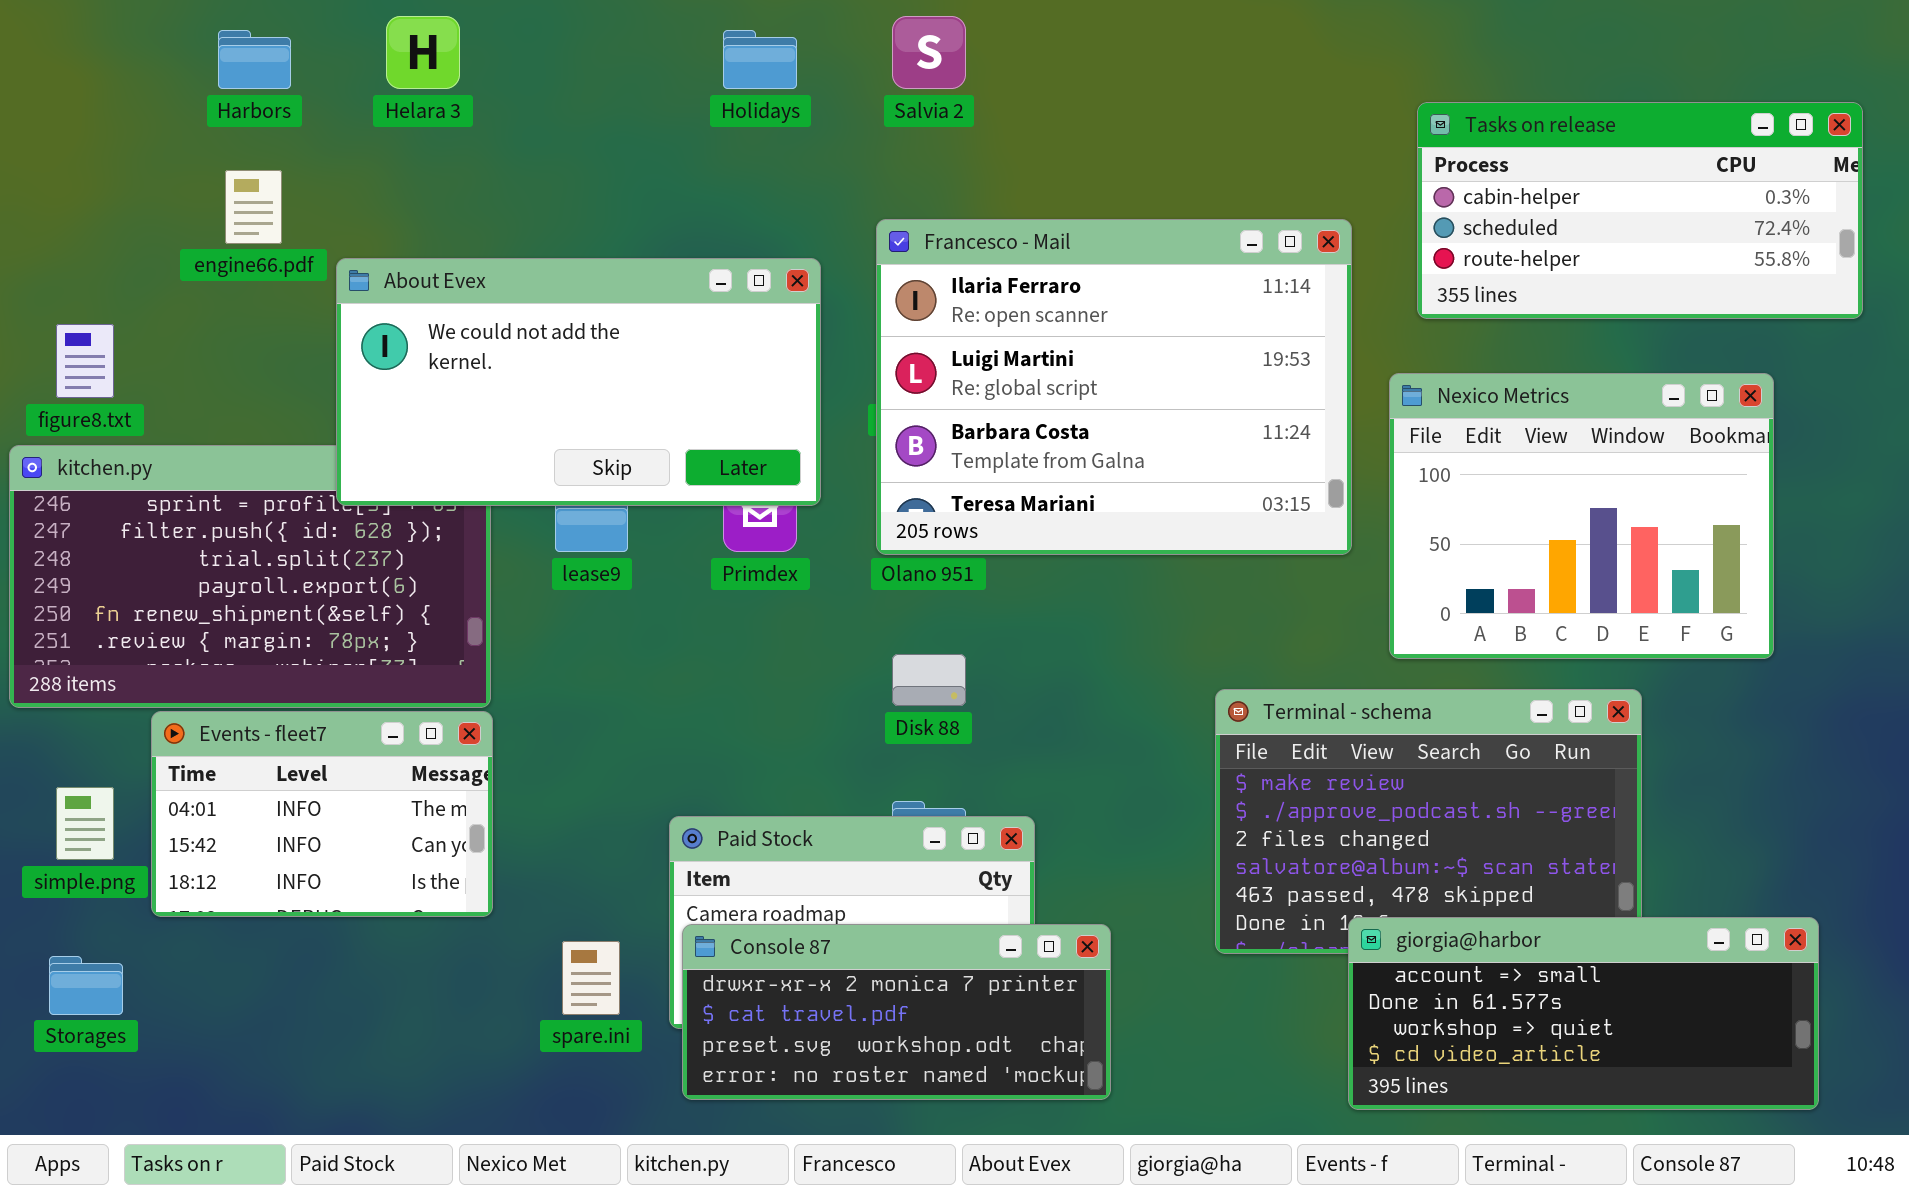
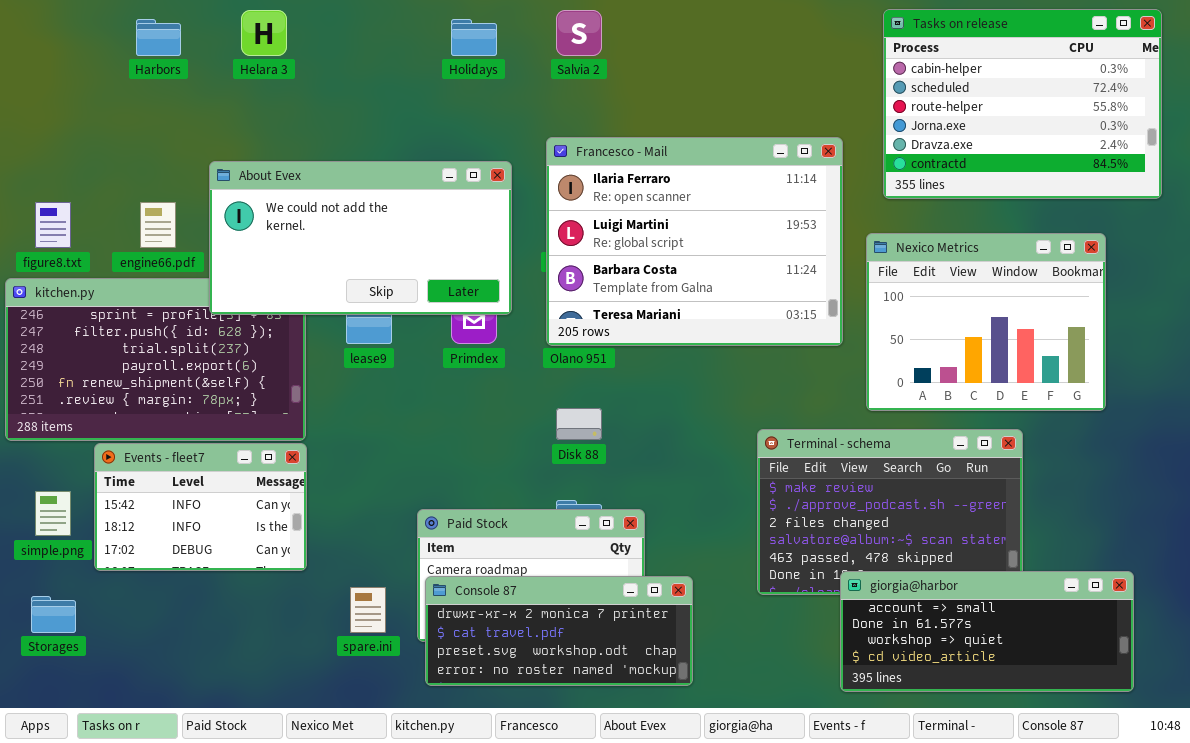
Tasks on release: [1417,102,1863,319] -> [883,9,1162,199], resized
engine66.pdf: [225,170,282,244] -> [140,202,176,248], moved
Events - fleet7: [151,711,493,917] -> [94,443,307,571], scrolled down 1 row

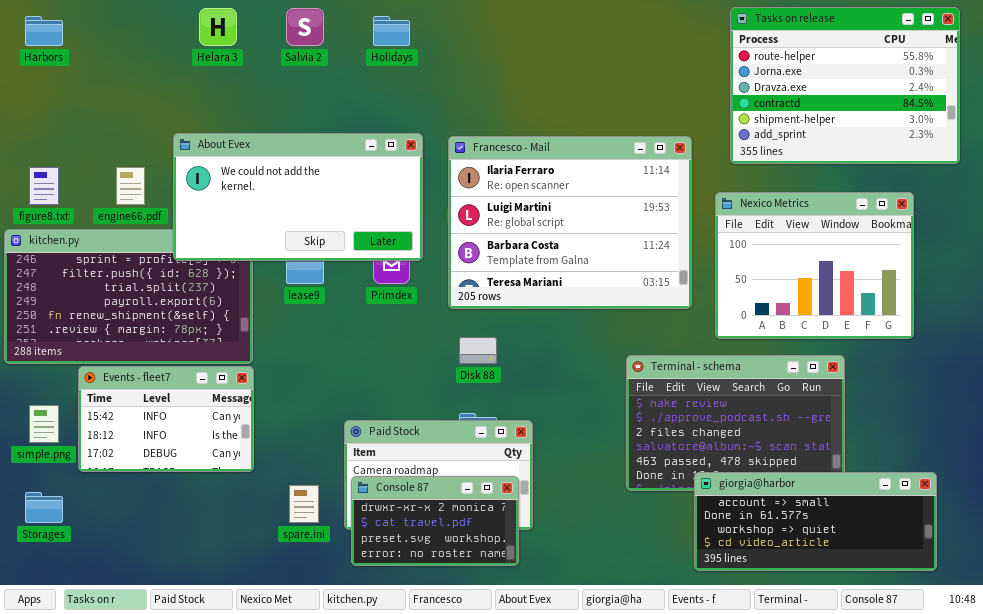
Tasks on release: [883,9,1162,199] -> [730,7,960,164], scrolled down 2 rows
Salvia 2: [556,10,602,56] -> [286,8,324,46], moved
Harbors: [136,19,181,56] -> [25,16,63,46], moved
Francesco - Mail: [546,137,843,346] -> [448,136,692,309], moved
Console 87: [425,576,693,686] -> [351,476,519,566], resized

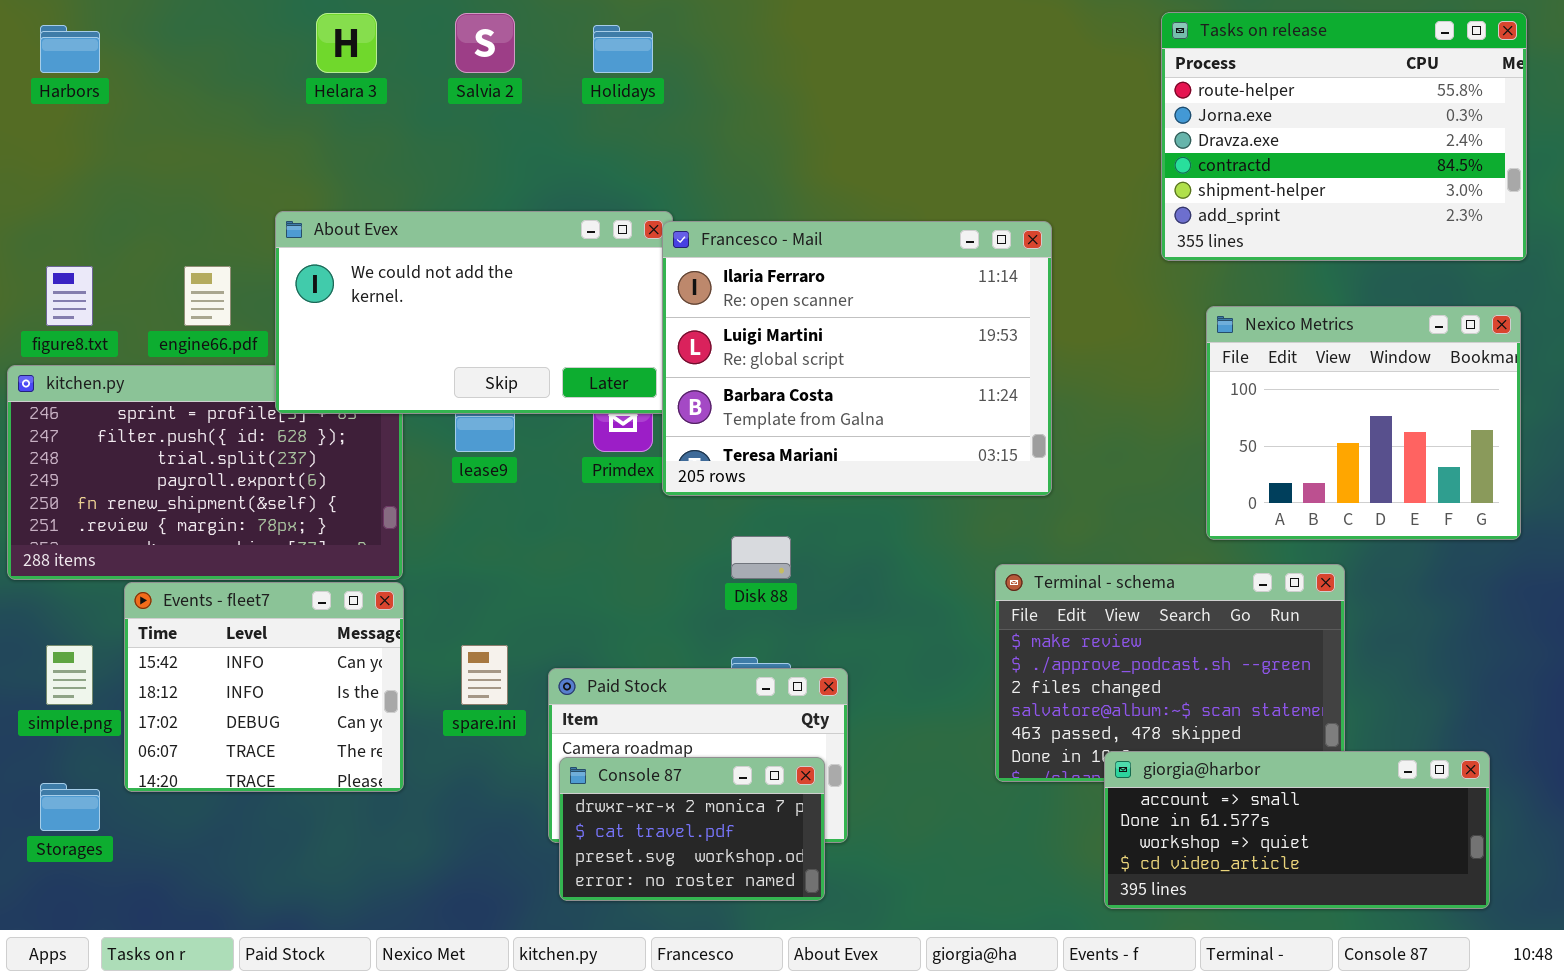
Francesco - Mail: [448,136,692,309] -> [662,221,1052,496], moved
Nexico Metrics: [715,192,914,339] -> [1206,306,1521,540], moved
Events - fleet7: [78,366,254,472] -> [124,582,404,792], resized
spare.ini: [289,485,319,523] -> [461,645,508,705], moved

